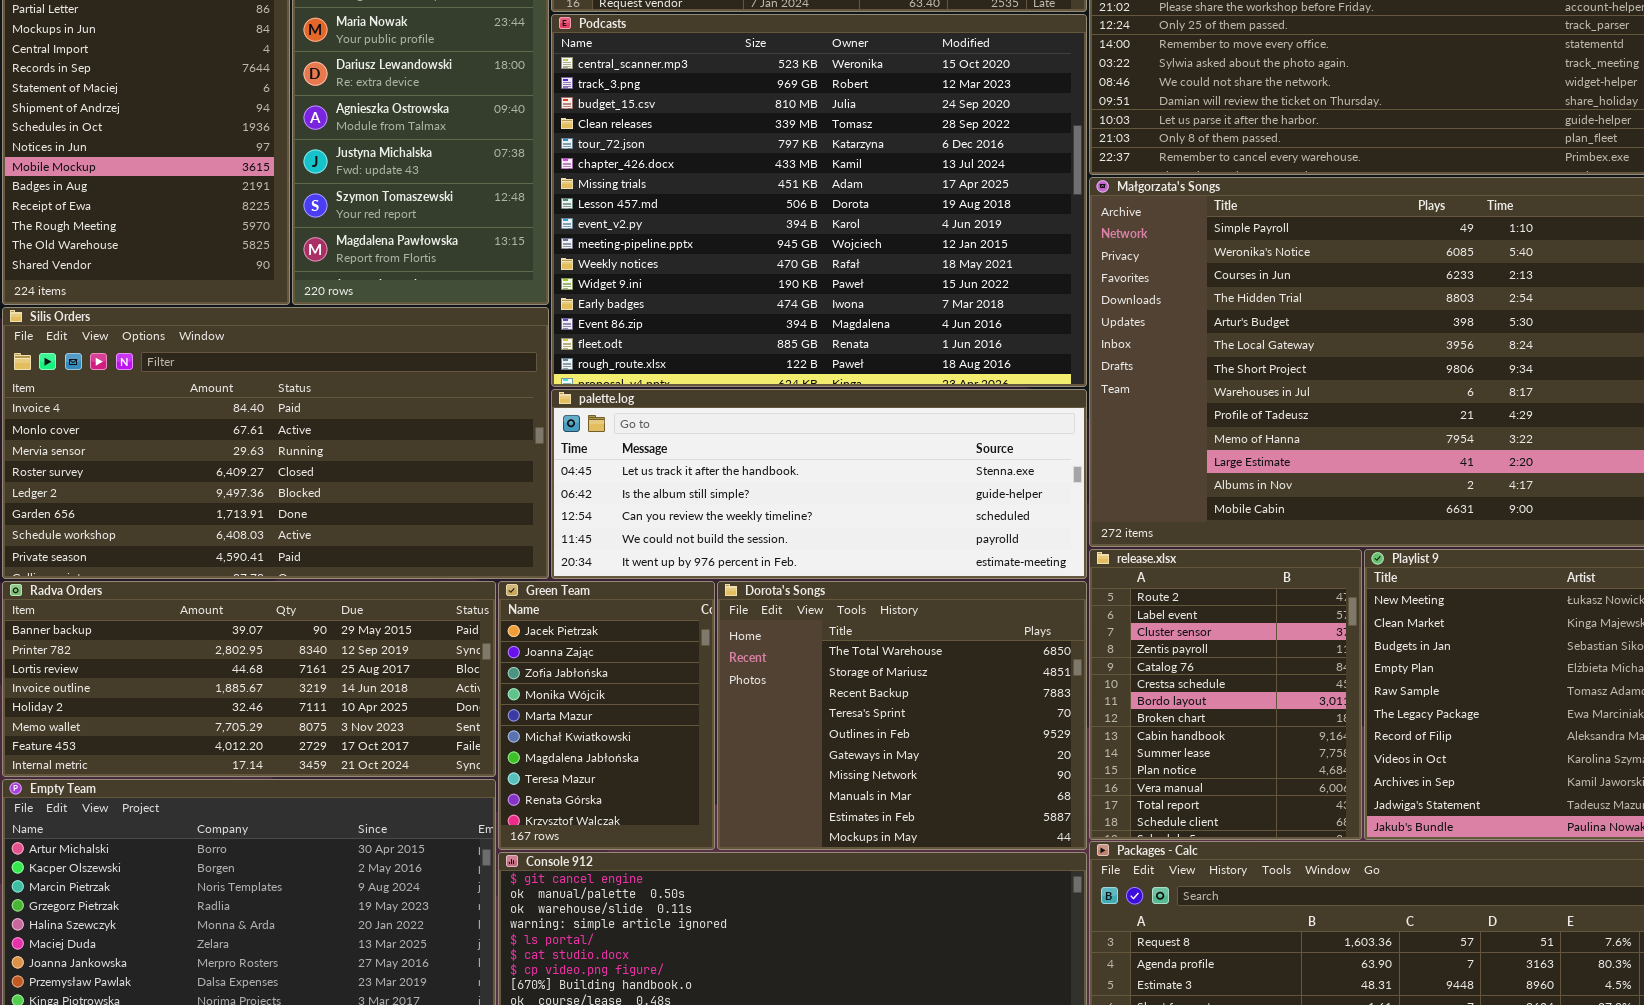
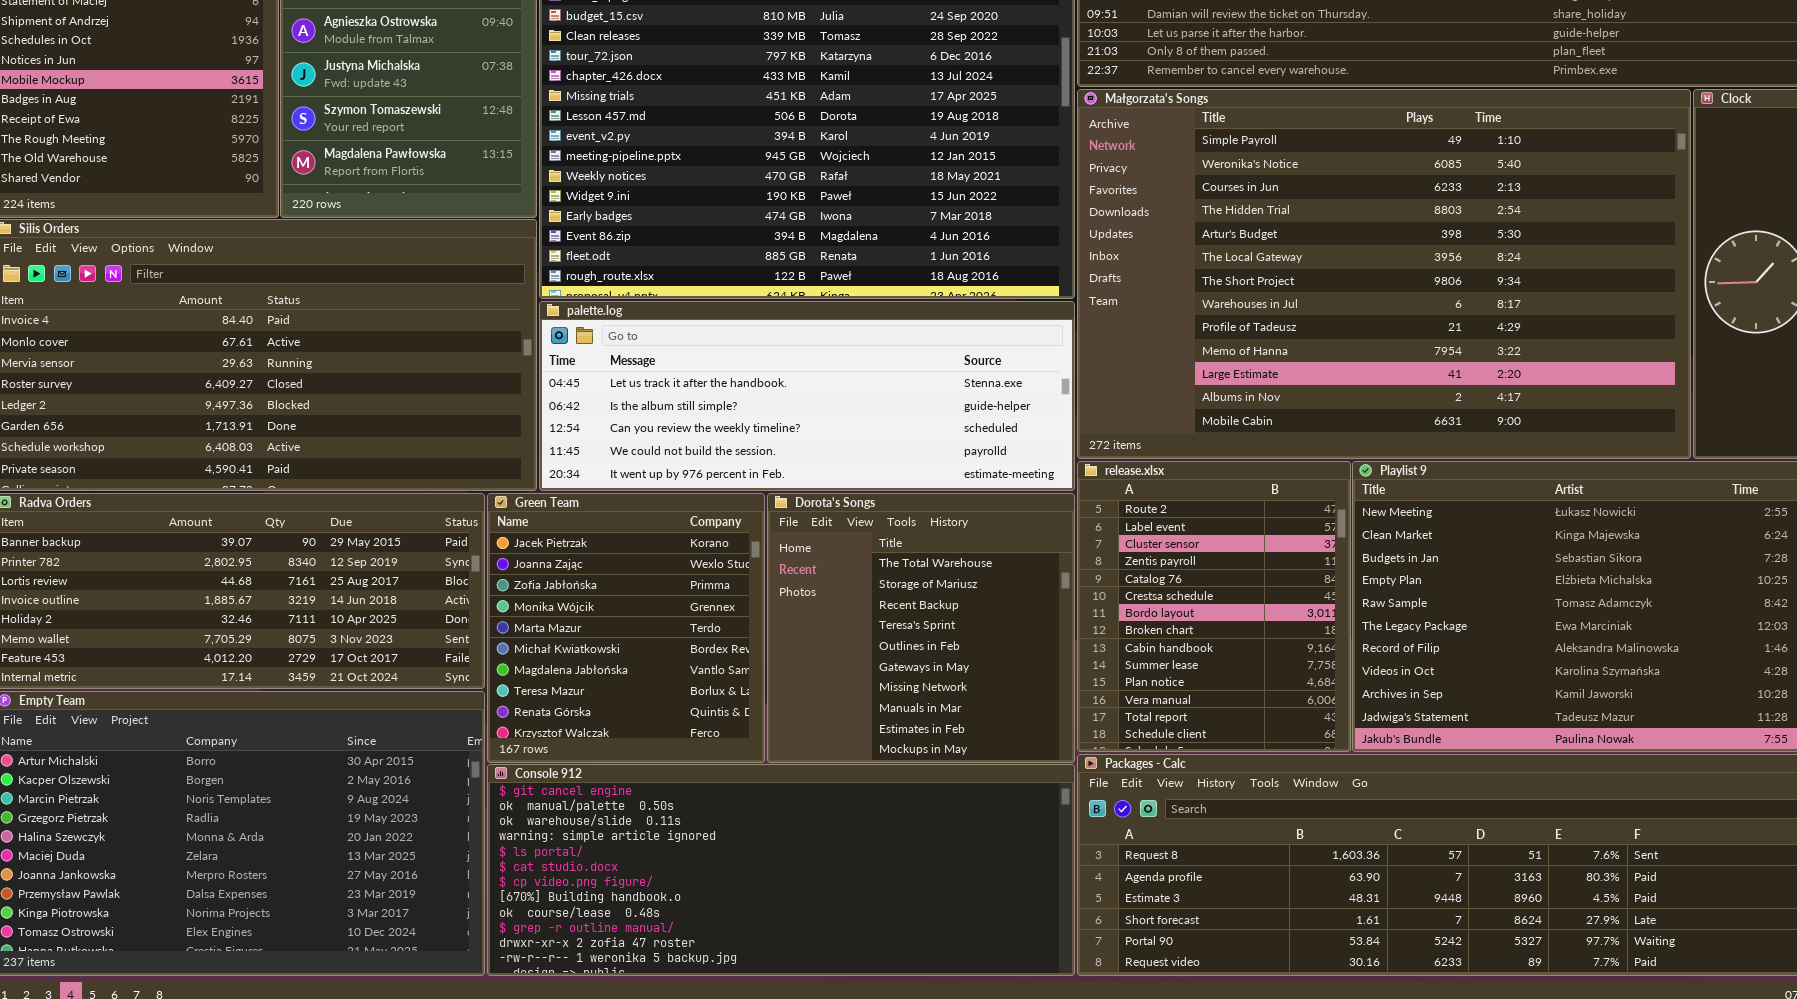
Green Team: [498,581,715,850] -> [487,493,765,763], resized
Dorota's Songs: [717,581,1087,850] -> [767,493,1075,763], resized

